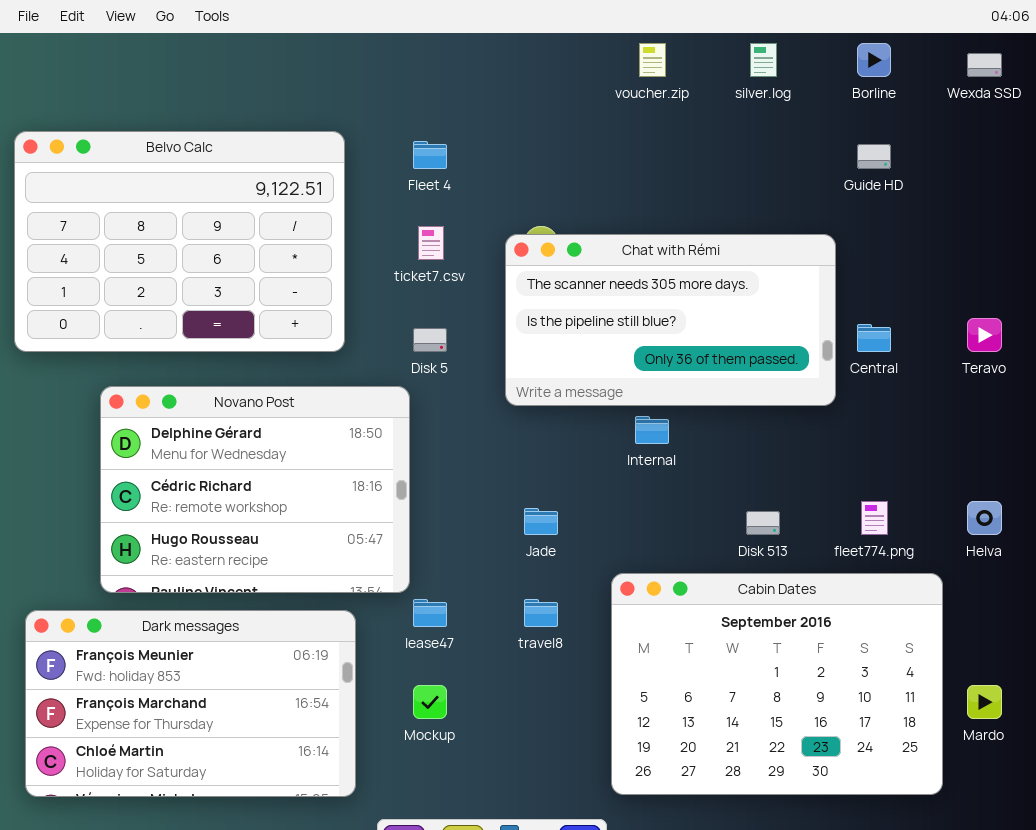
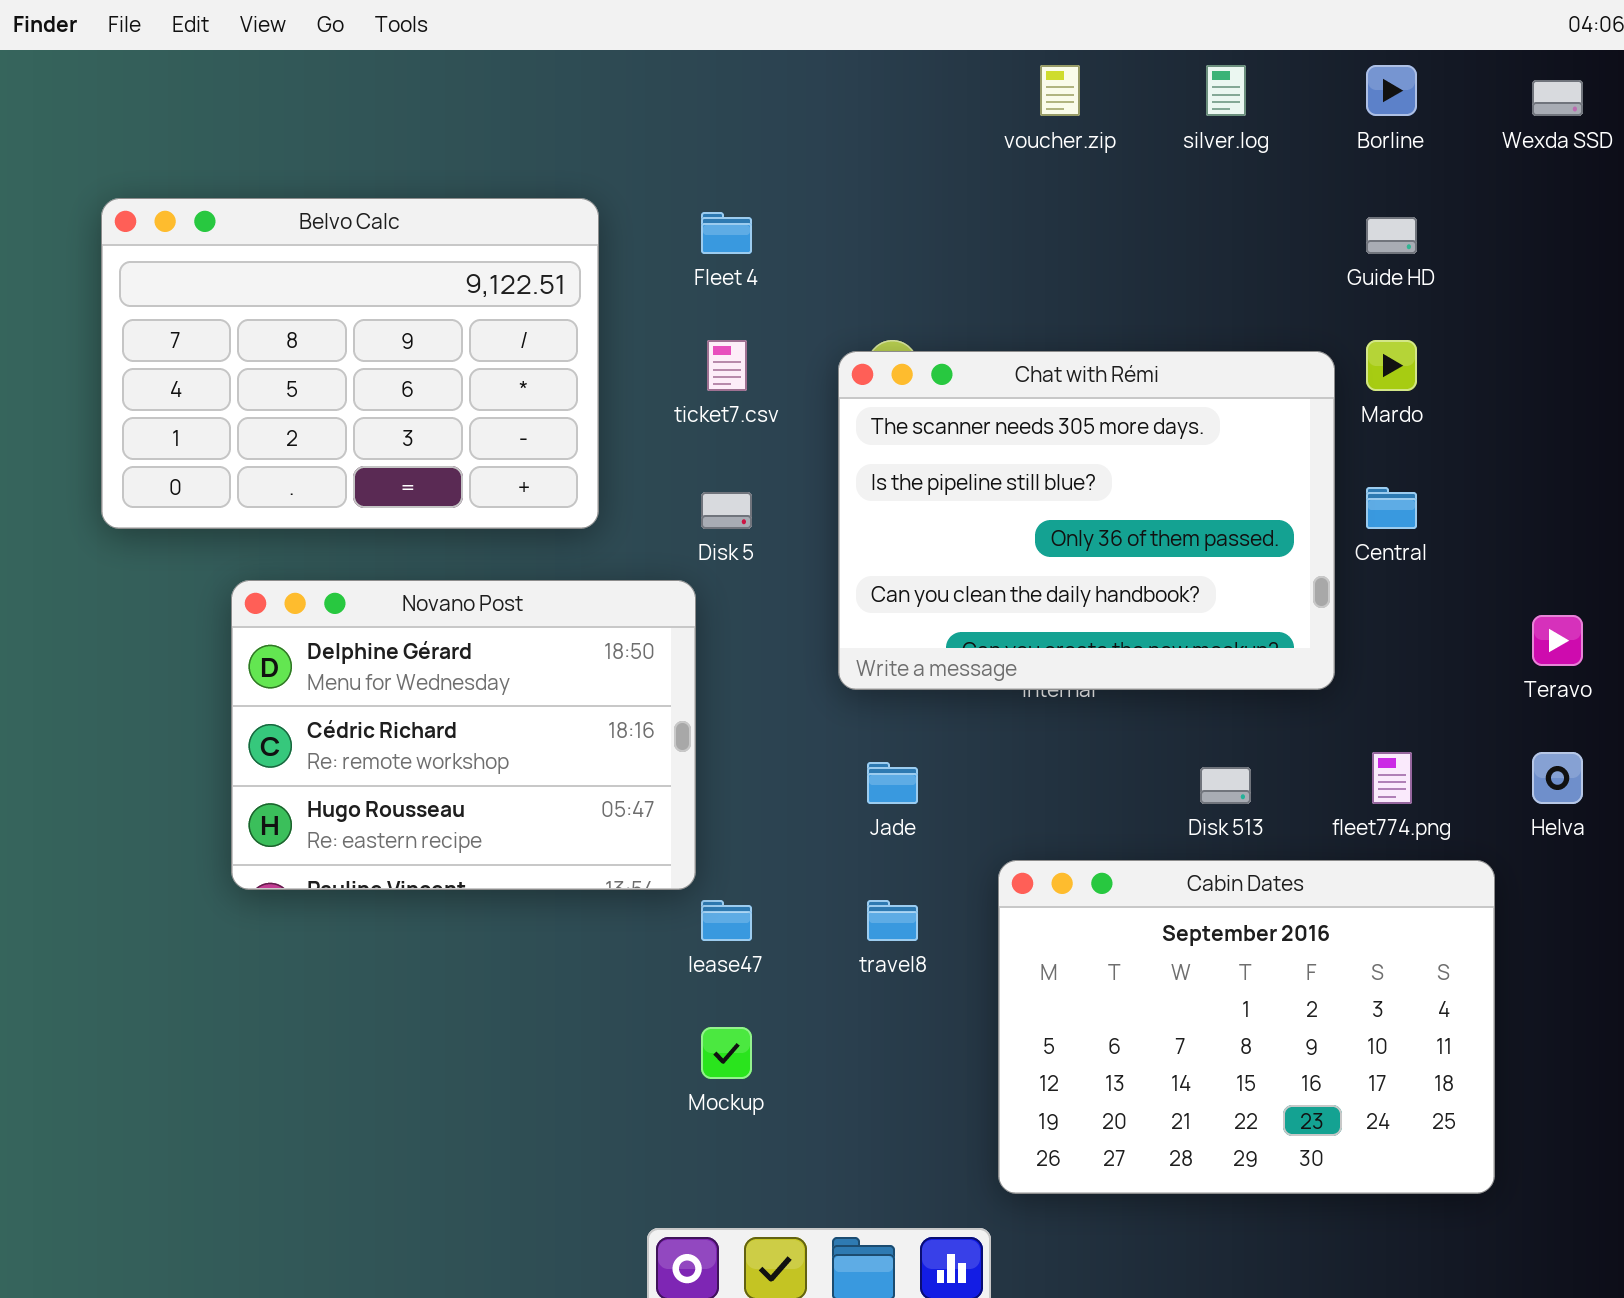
Chat with Rémi: [505,234,836,406] -> [838,351,1335,690], resized
Teravo: [967,318,1002,352] -> [1532,615,1583,666], moved
Dark messages: [25,610,356,797] -> none, closed
Mardo: [967,685,1002,719] -> [1366,340,1417,391], moved

